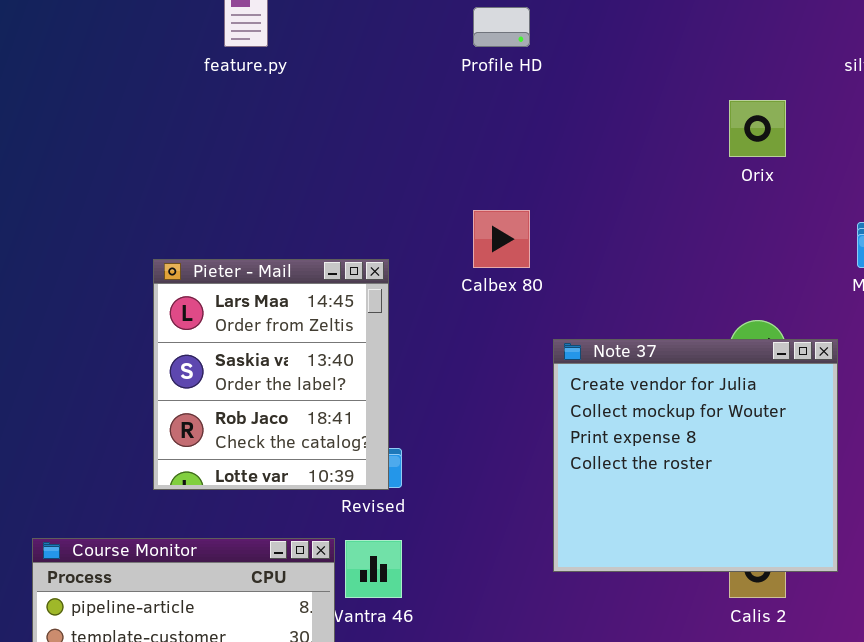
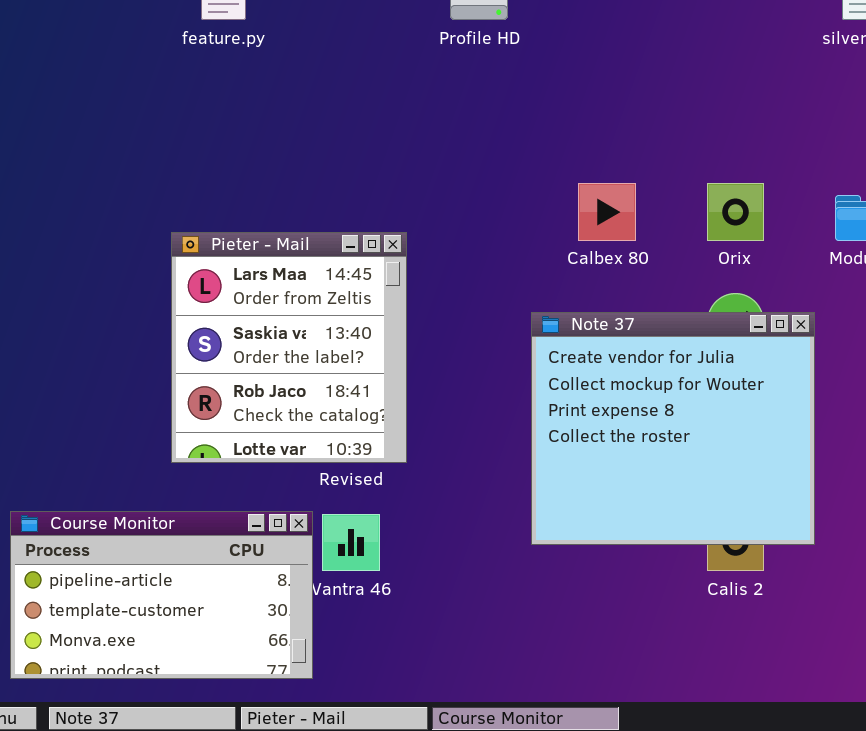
Orix: [729,100,786,157] -> [707,183,764,241], moved
Calbex 80: [473,210,530,268] -> [578,183,636,241], moved
Pieter - Mail: [153,259,389,490] -> [171,232,407,463], moved

